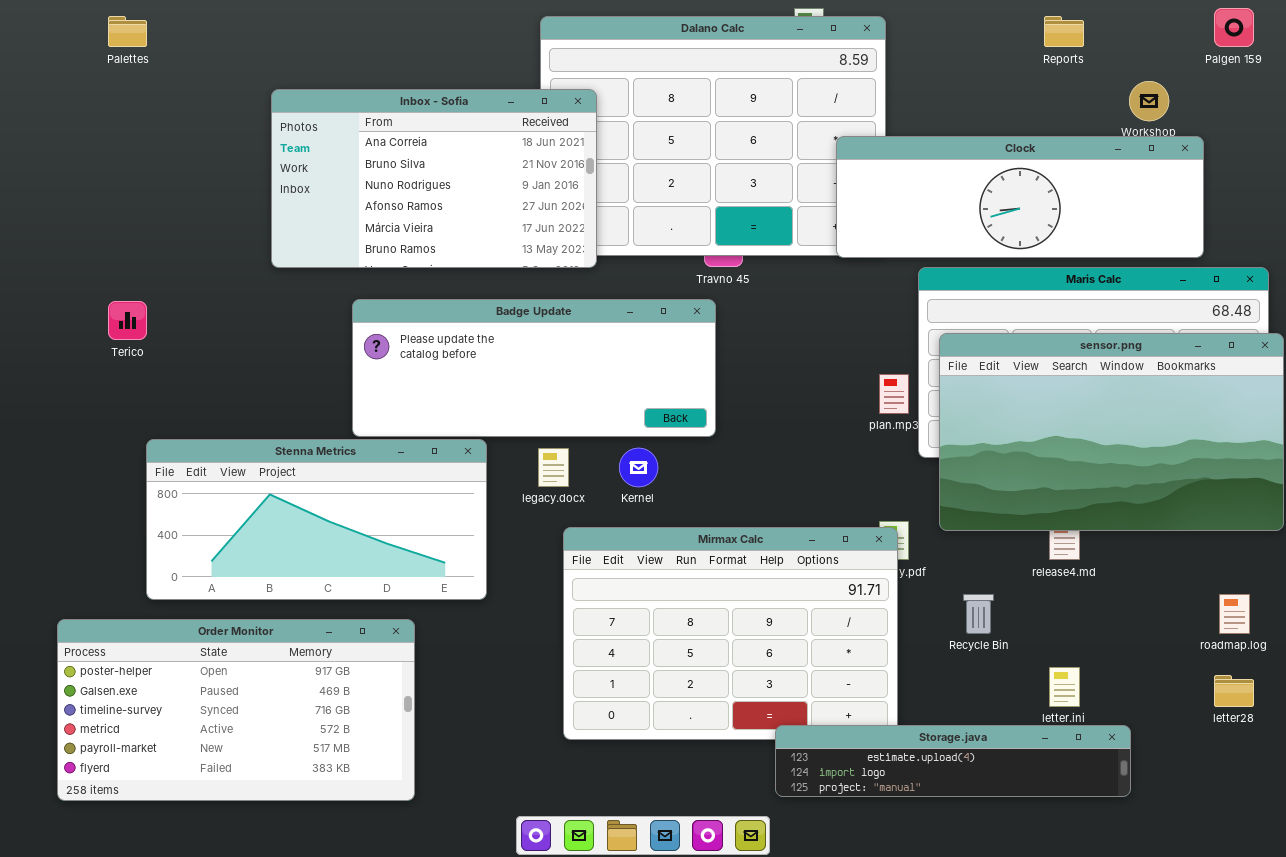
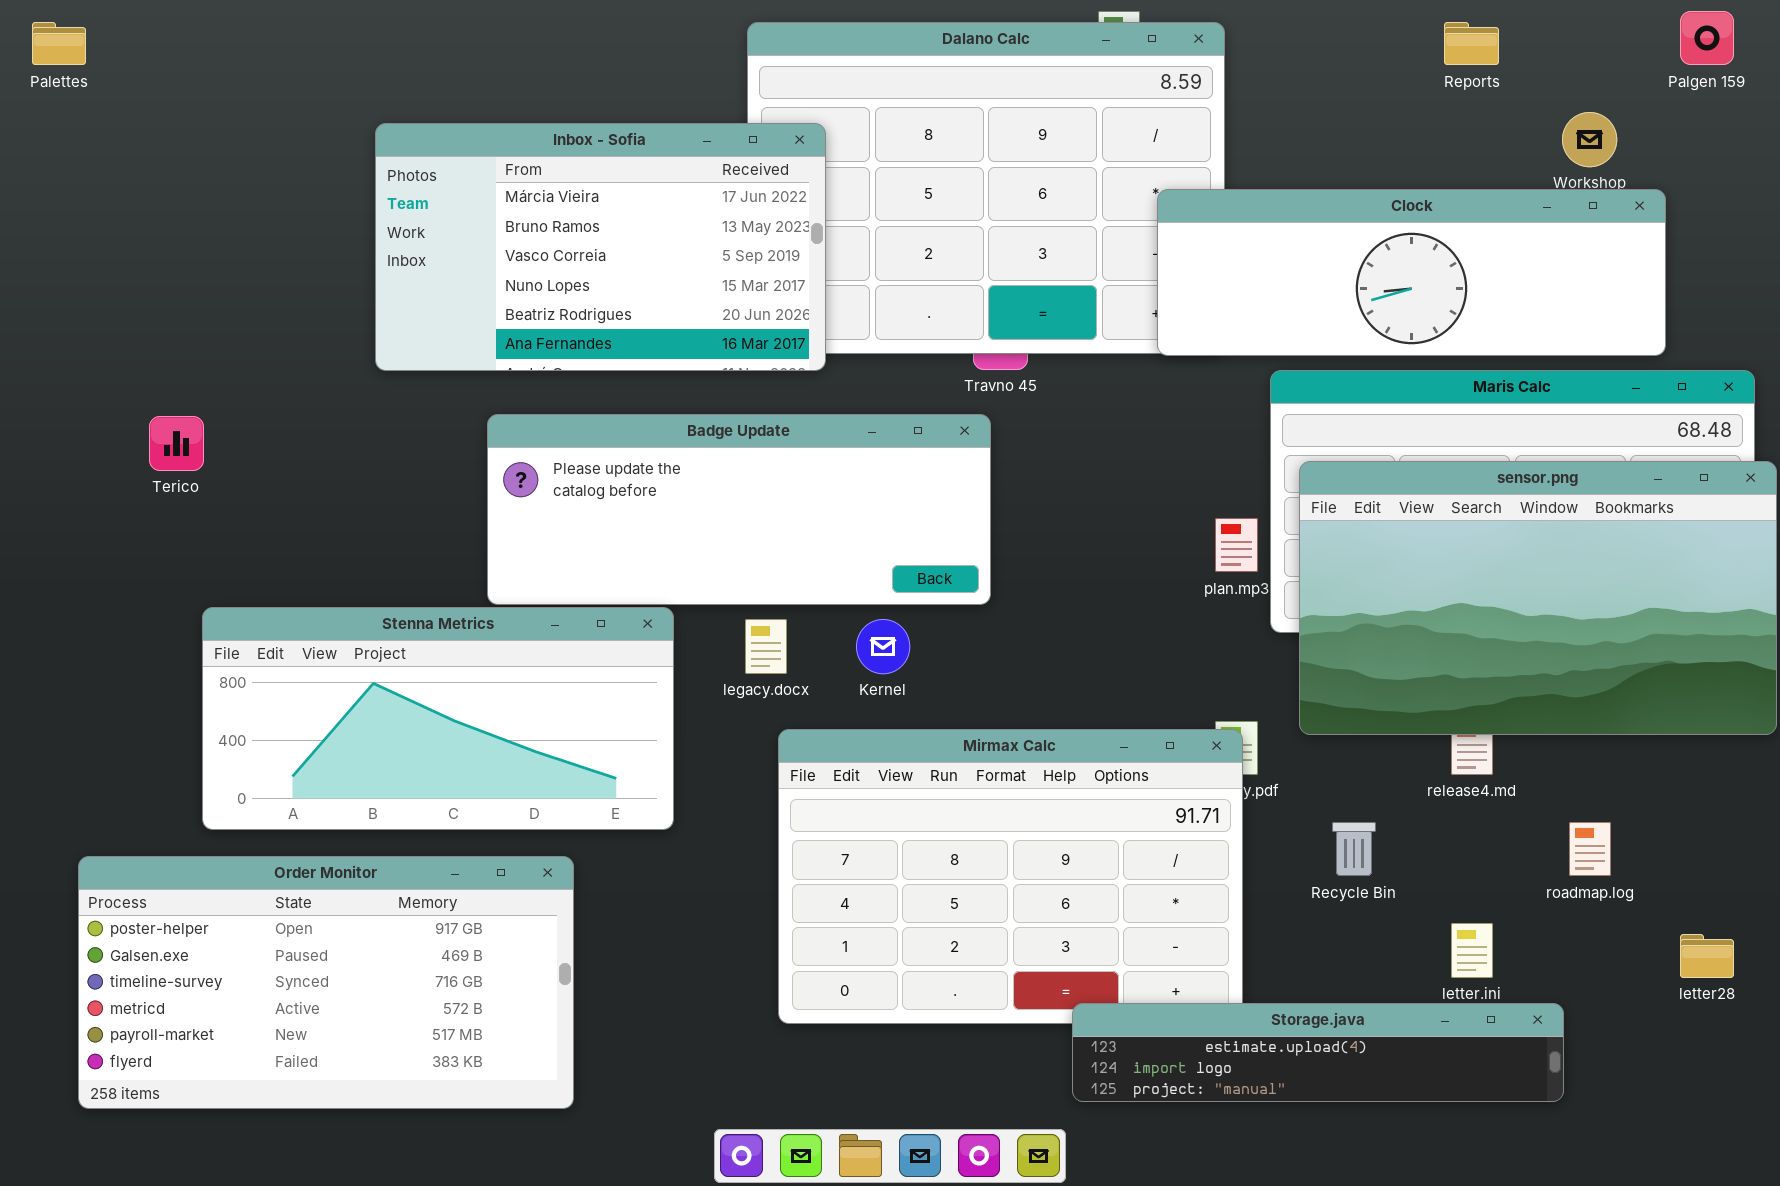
Palettes: [108,16,147,47] -> [32,22,86,65], moved
Inbox - Sofia: [271,89,597,268] -> [375,123,826,371], scrolled down 4 rows
roadmap.log: [1219,594,1250,634] -> [1569,822,1611,876], moved

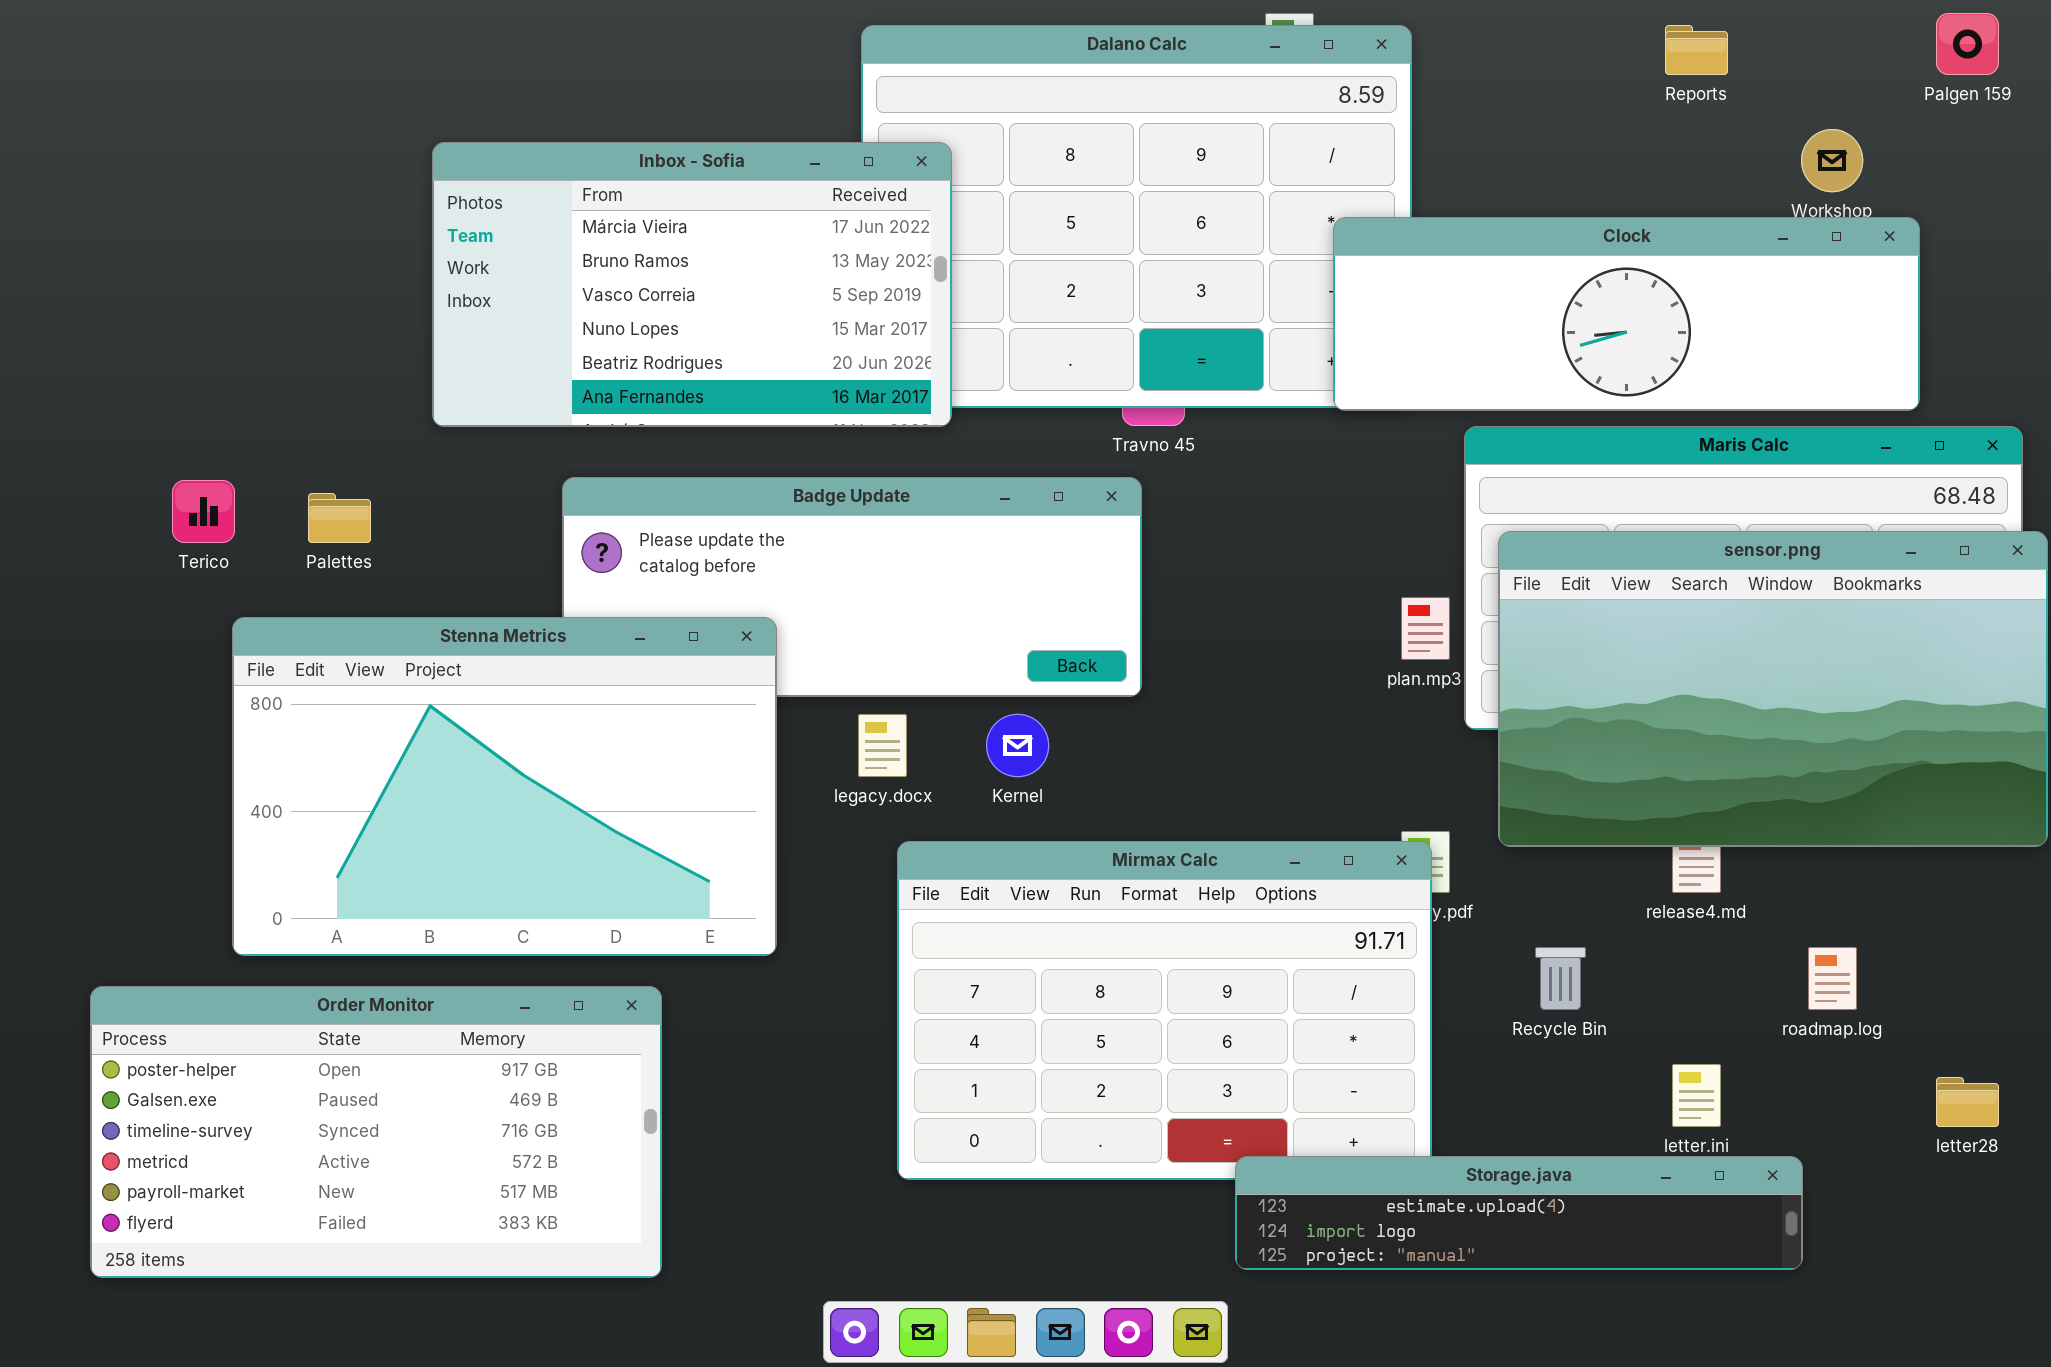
Palettes: [32,22,86,65] -> [308,493,371,543], moved
Stenna Metrics: [202,607,674,830] -> [232,617,777,956], resized

